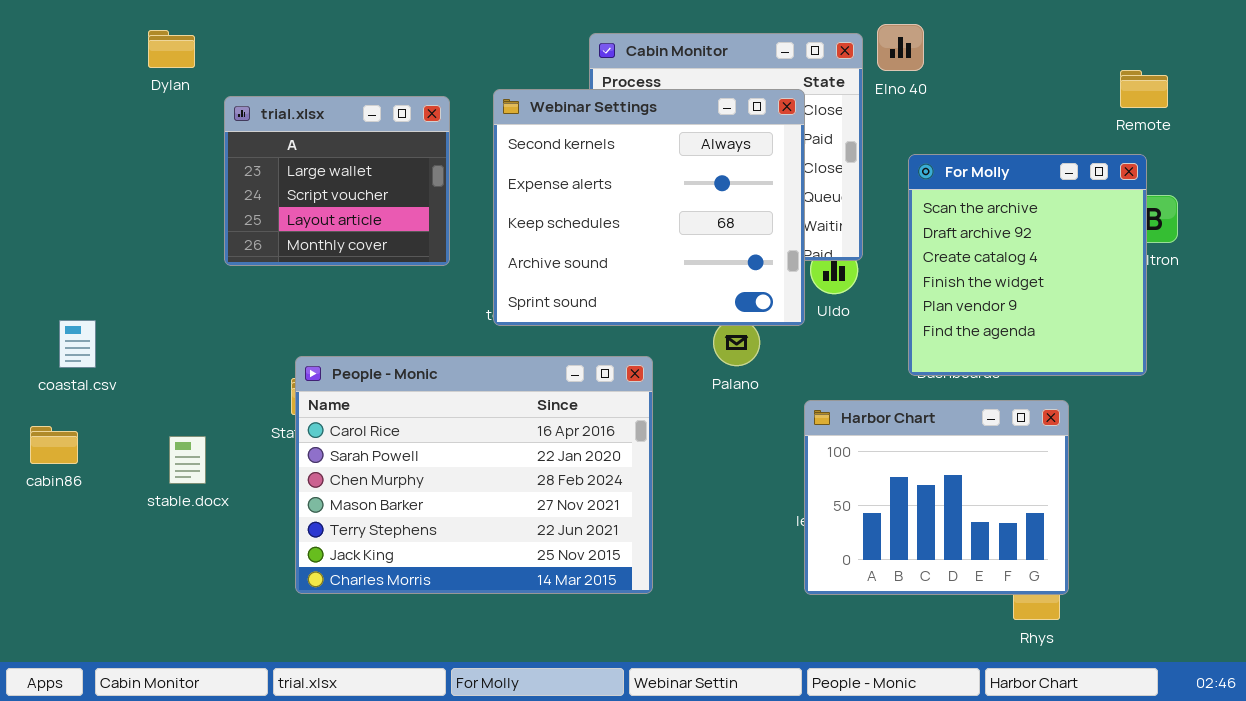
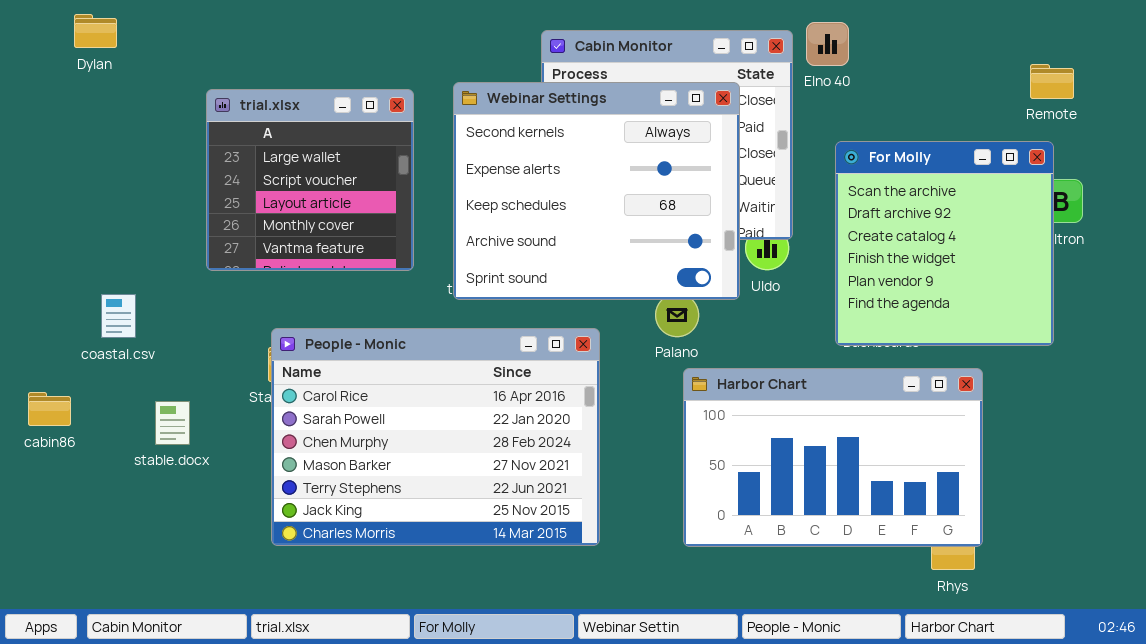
Dylan: [148,30,195,68] -> [74,14,117,48], moved
trial.xlsx: [224,96,450,266] -> [206,89,414,271], resized
coastal.csv: [59,320,96,368] -> [101,294,136,338], moved
Harbor Chart: [804,400,1069,595] -> [683,368,983,547], resized

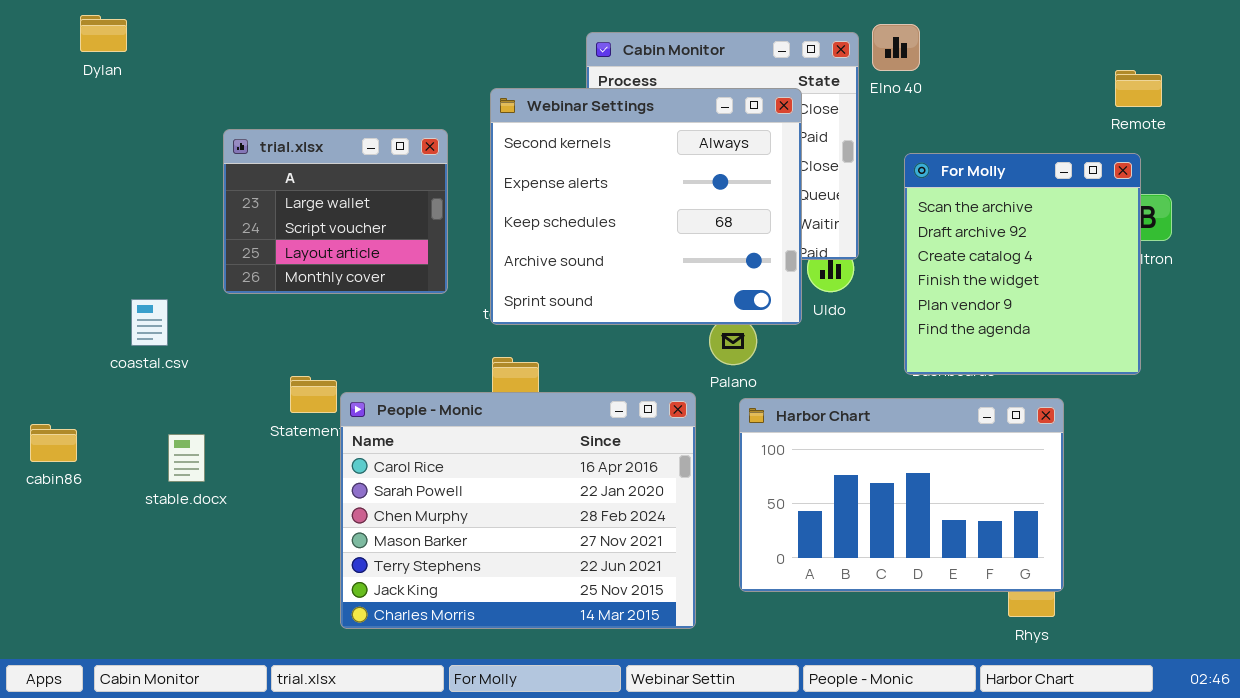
trial.xlsx: [206,89,414,271] -> [223,129,448,294], resized
coastal.csv: [101,294,136,338] -> [131,299,168,346], moved
People - Monic: [271,328,600,546] -> [340,392,696,629], moved

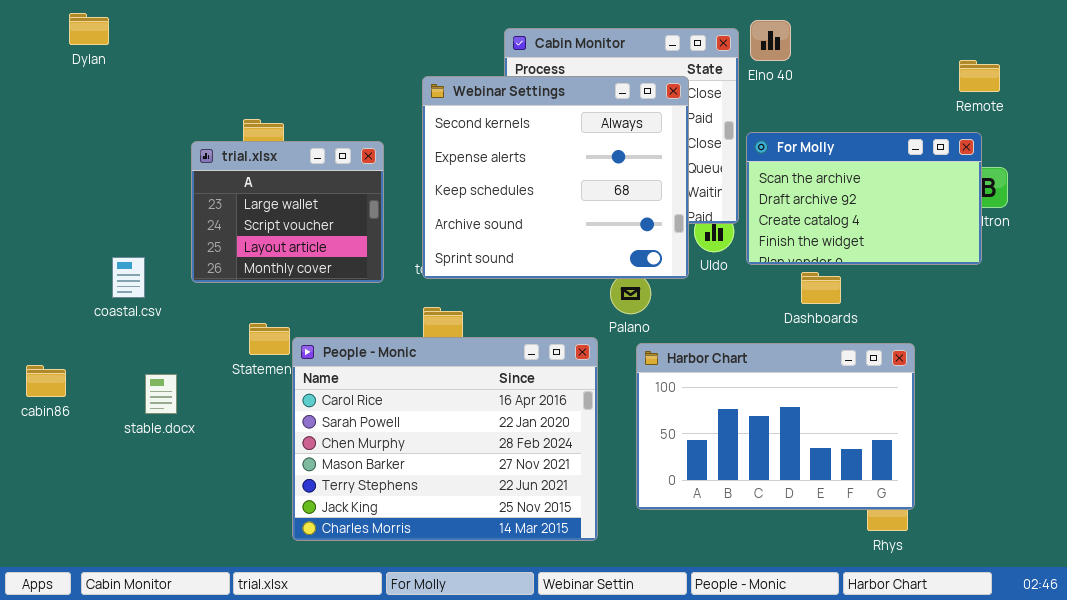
trial.xlsx: [223,129,448,294] -> [191,141,384,283], moved
For Molly: [904,153,1141,375] -> [746,132,982,265], resized

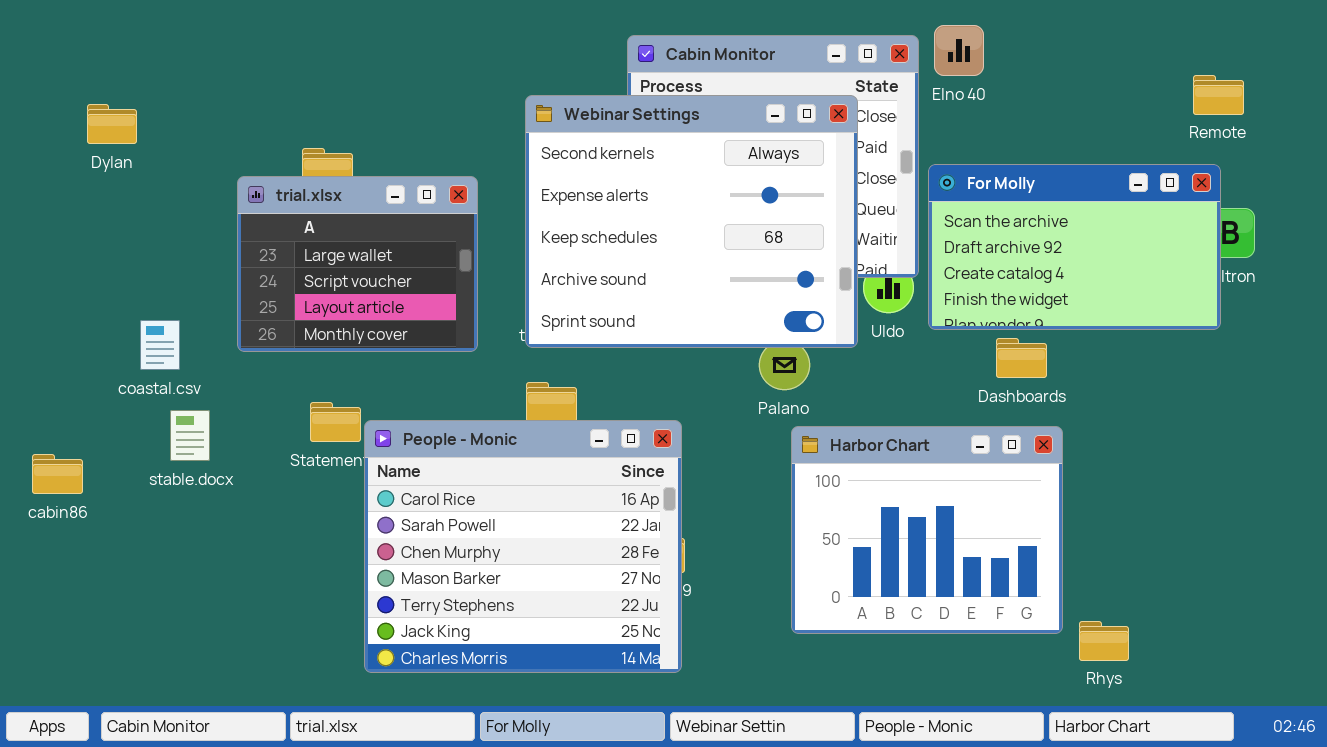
Dylan: [69,13,109,45] -> [87,104,137,144], moved
People - Monic: [292,337,598,541] -> [364,420,682,673], resized
Harbor Chart: [636,343,915,510] -> [791,426,1063,634], resized
stable.docx: [145,374,177,414] -> [170,410,210,461], moved

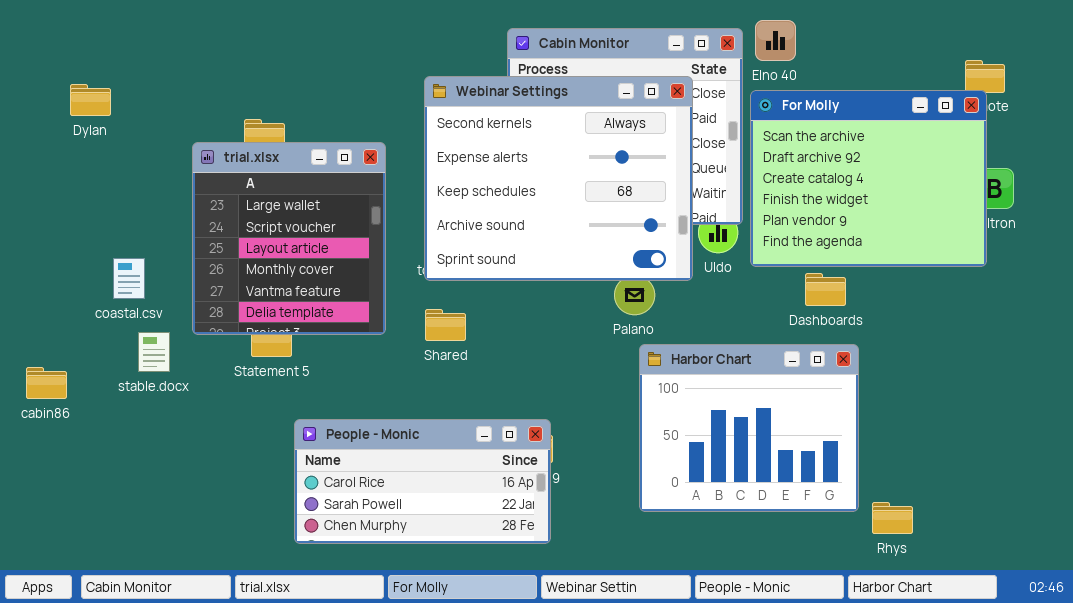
For Molly: [928,164,1221,330] -> [750,90,987,267], resized
trial.xlsx: [237,176,478,352] -> [192,142,386,335], resized
People - Monic: [364,420,682,673] -> [294,419,551,544], resized

